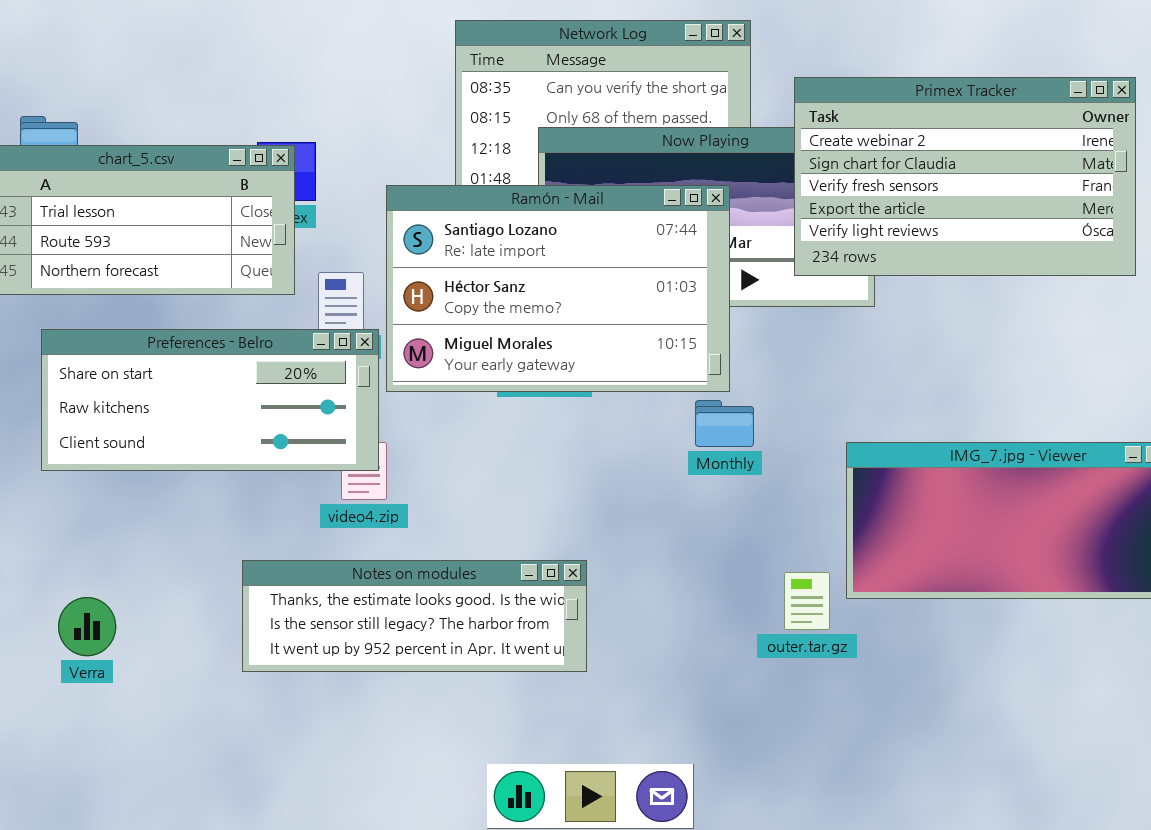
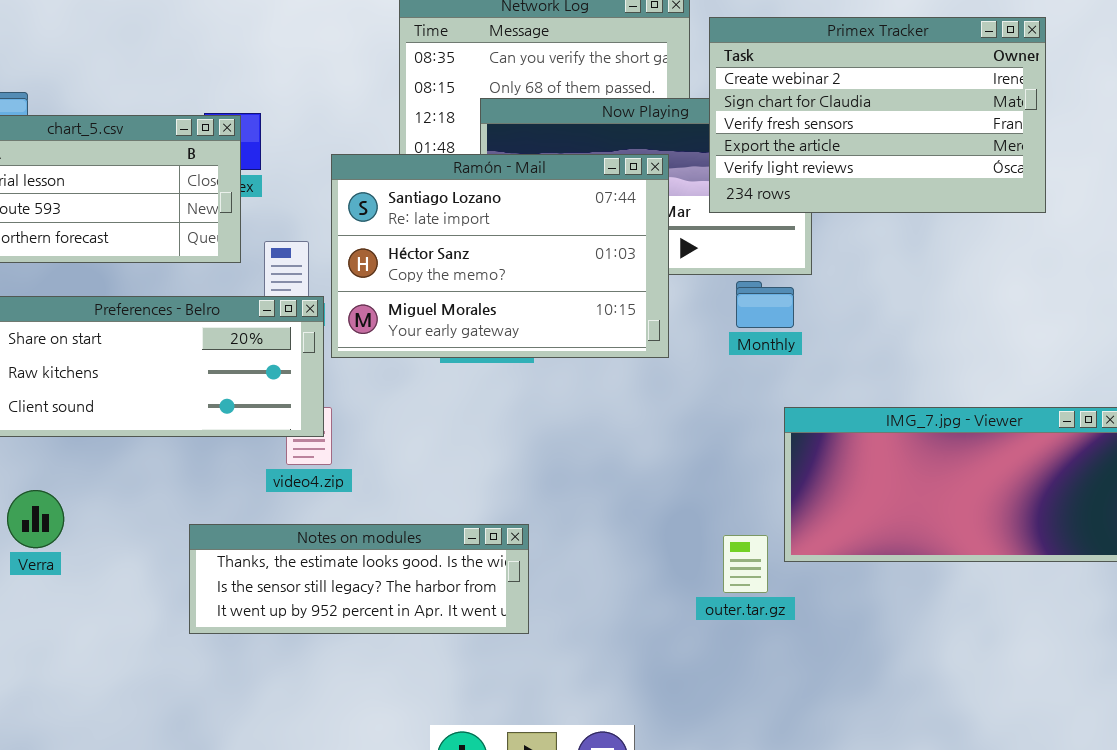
Primex Tracker: [794,77,1136,276] -> [709,17,1046,213], moved
Monthly: [695,400,754,447] -> [736,281,794,328], moved
Verra: [58,597,116,656] -> [7,490,64,548], moved

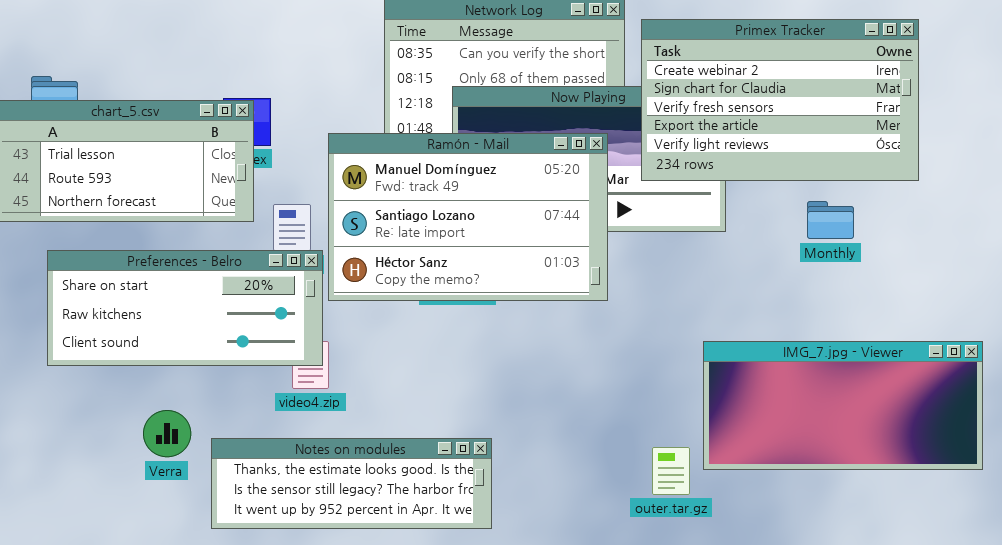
Ramón - Mail: [331,154,669,358] -> [328,133,608,301], scrolled up 1 row
Monthly: [736,281,794,328] -> [807,201,854,239], moved
Verra: [7,490,64,548] -> [143,410,191,457], moved

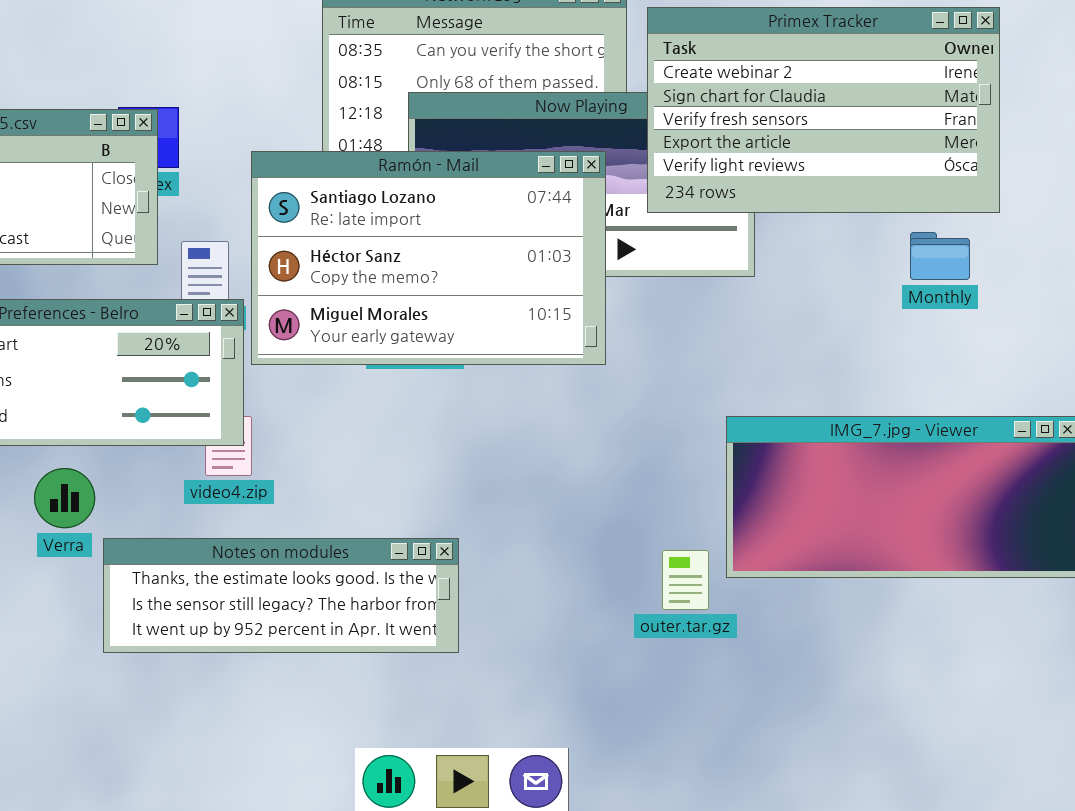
Ramón - Mail: [328,133,608,301] -> [251,151,606,365], scrolled down 1 row
Monthly: [807,201,854,239] -> [910,232,970,280], moved
Verra: [143,410,191,457] -> [34,468,95,528], moved

